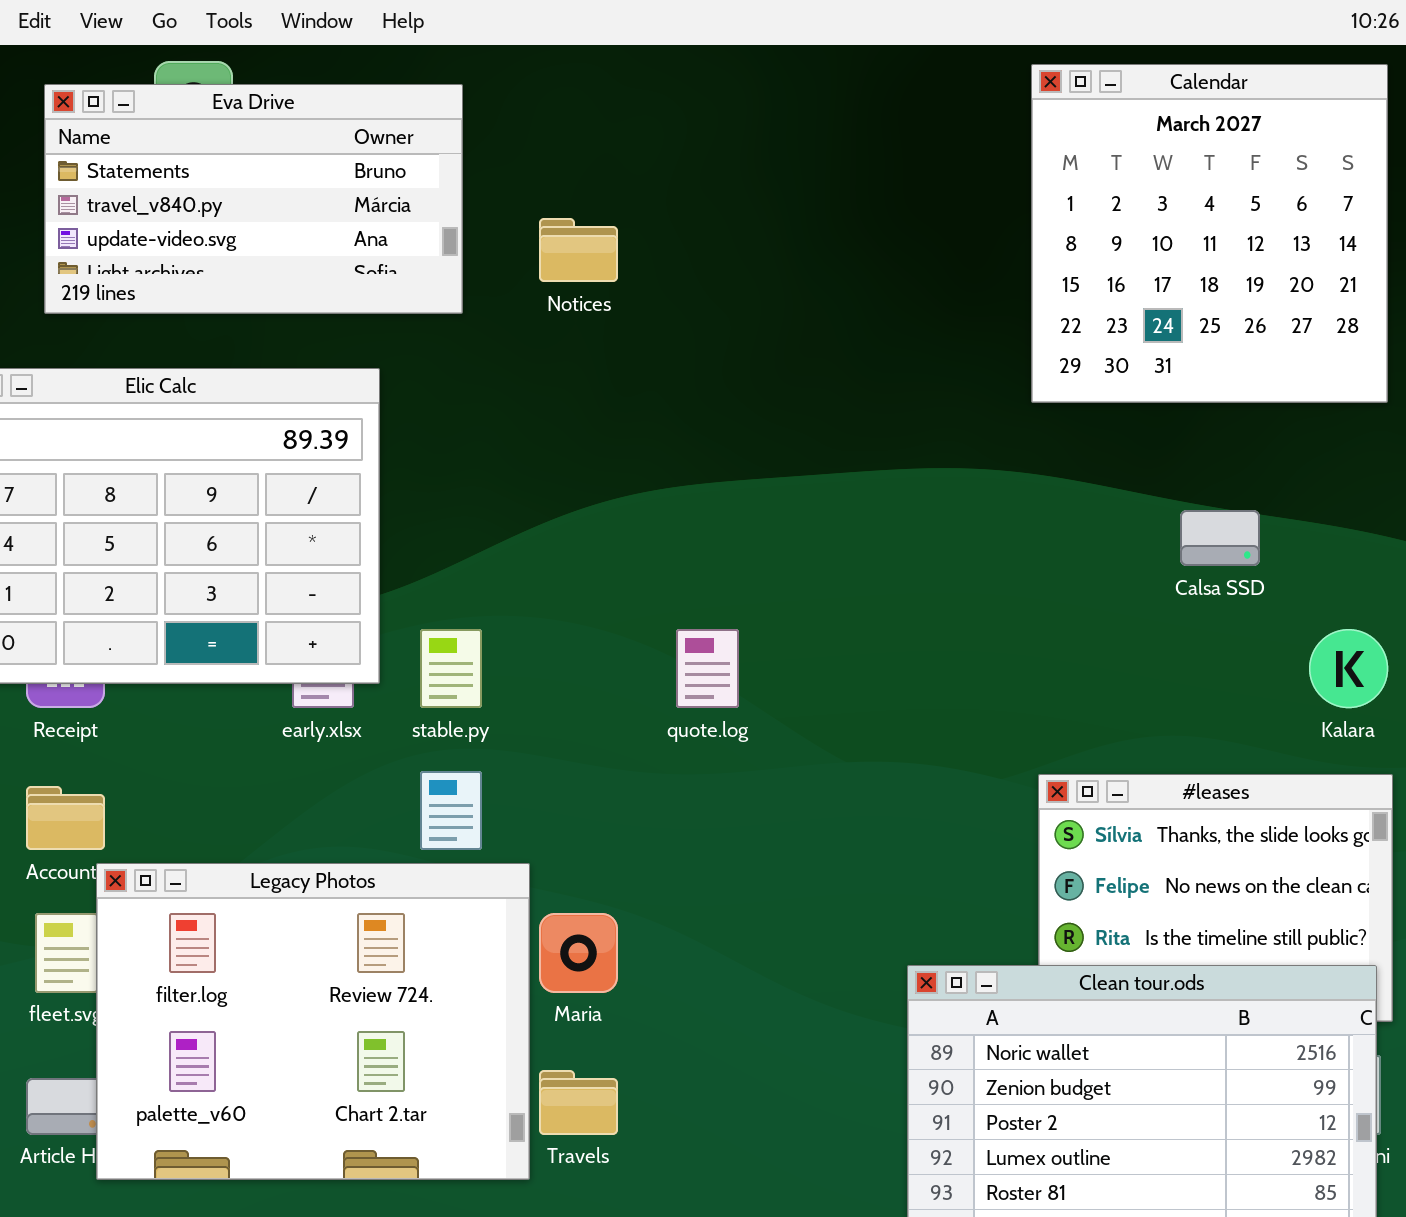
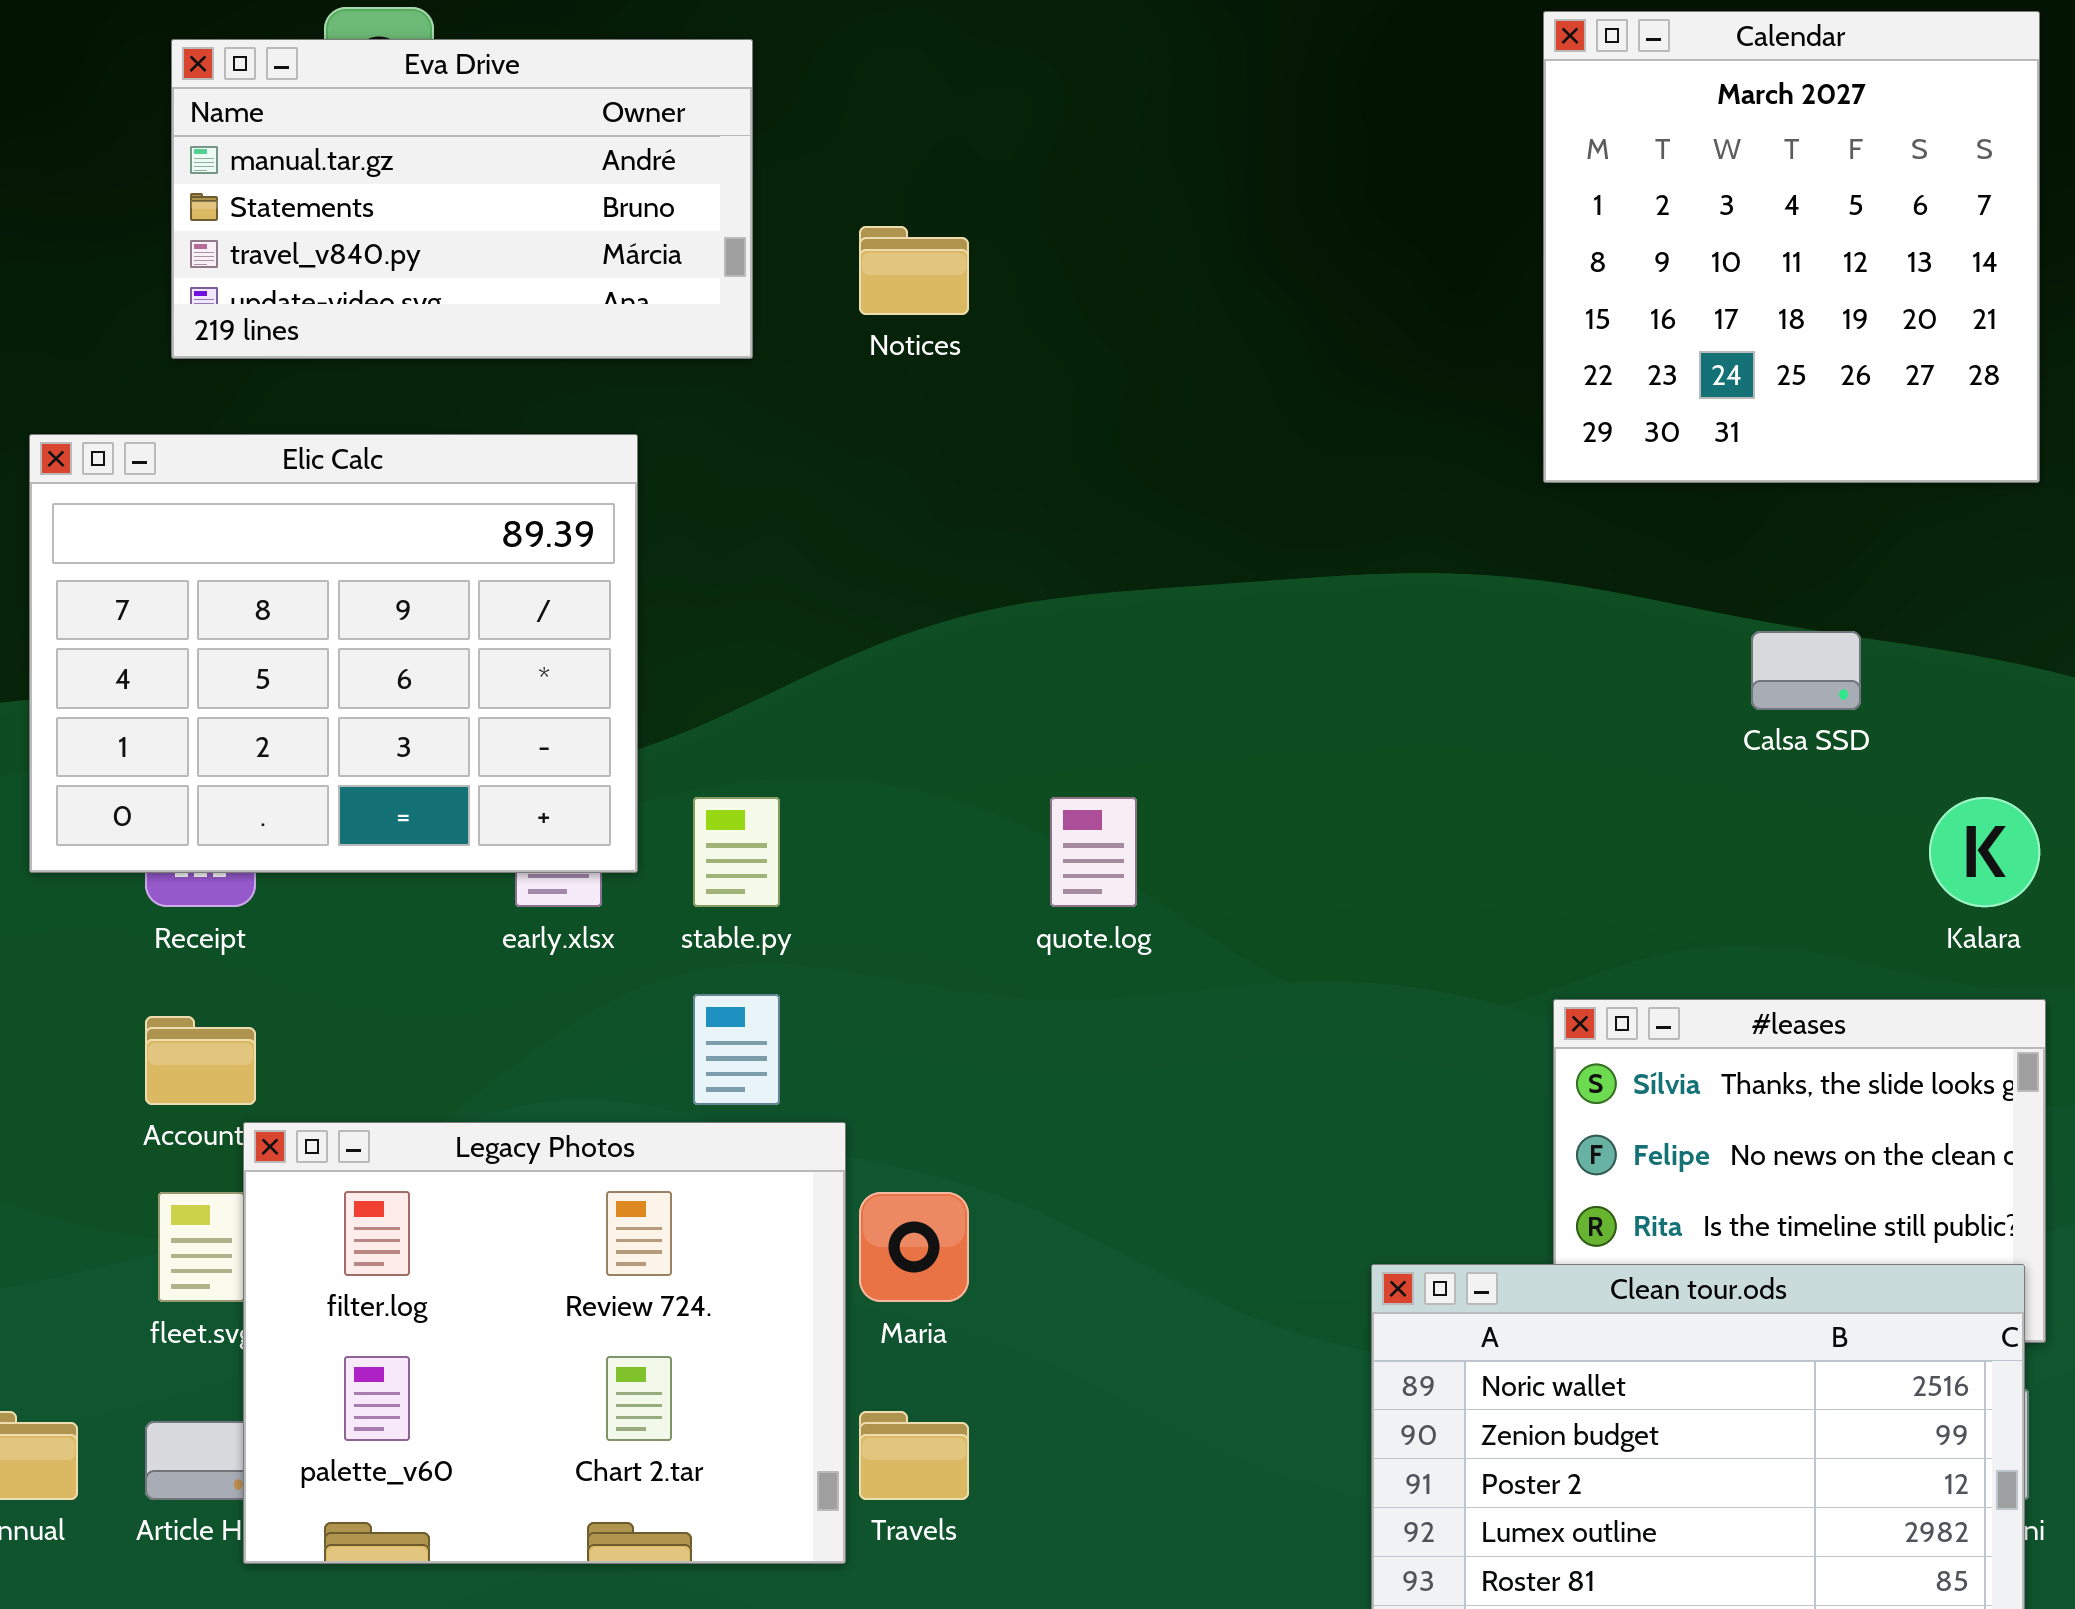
Eva Drive: [44,84,463,314] -> [171,39,753,359], scrolled up 1 row

